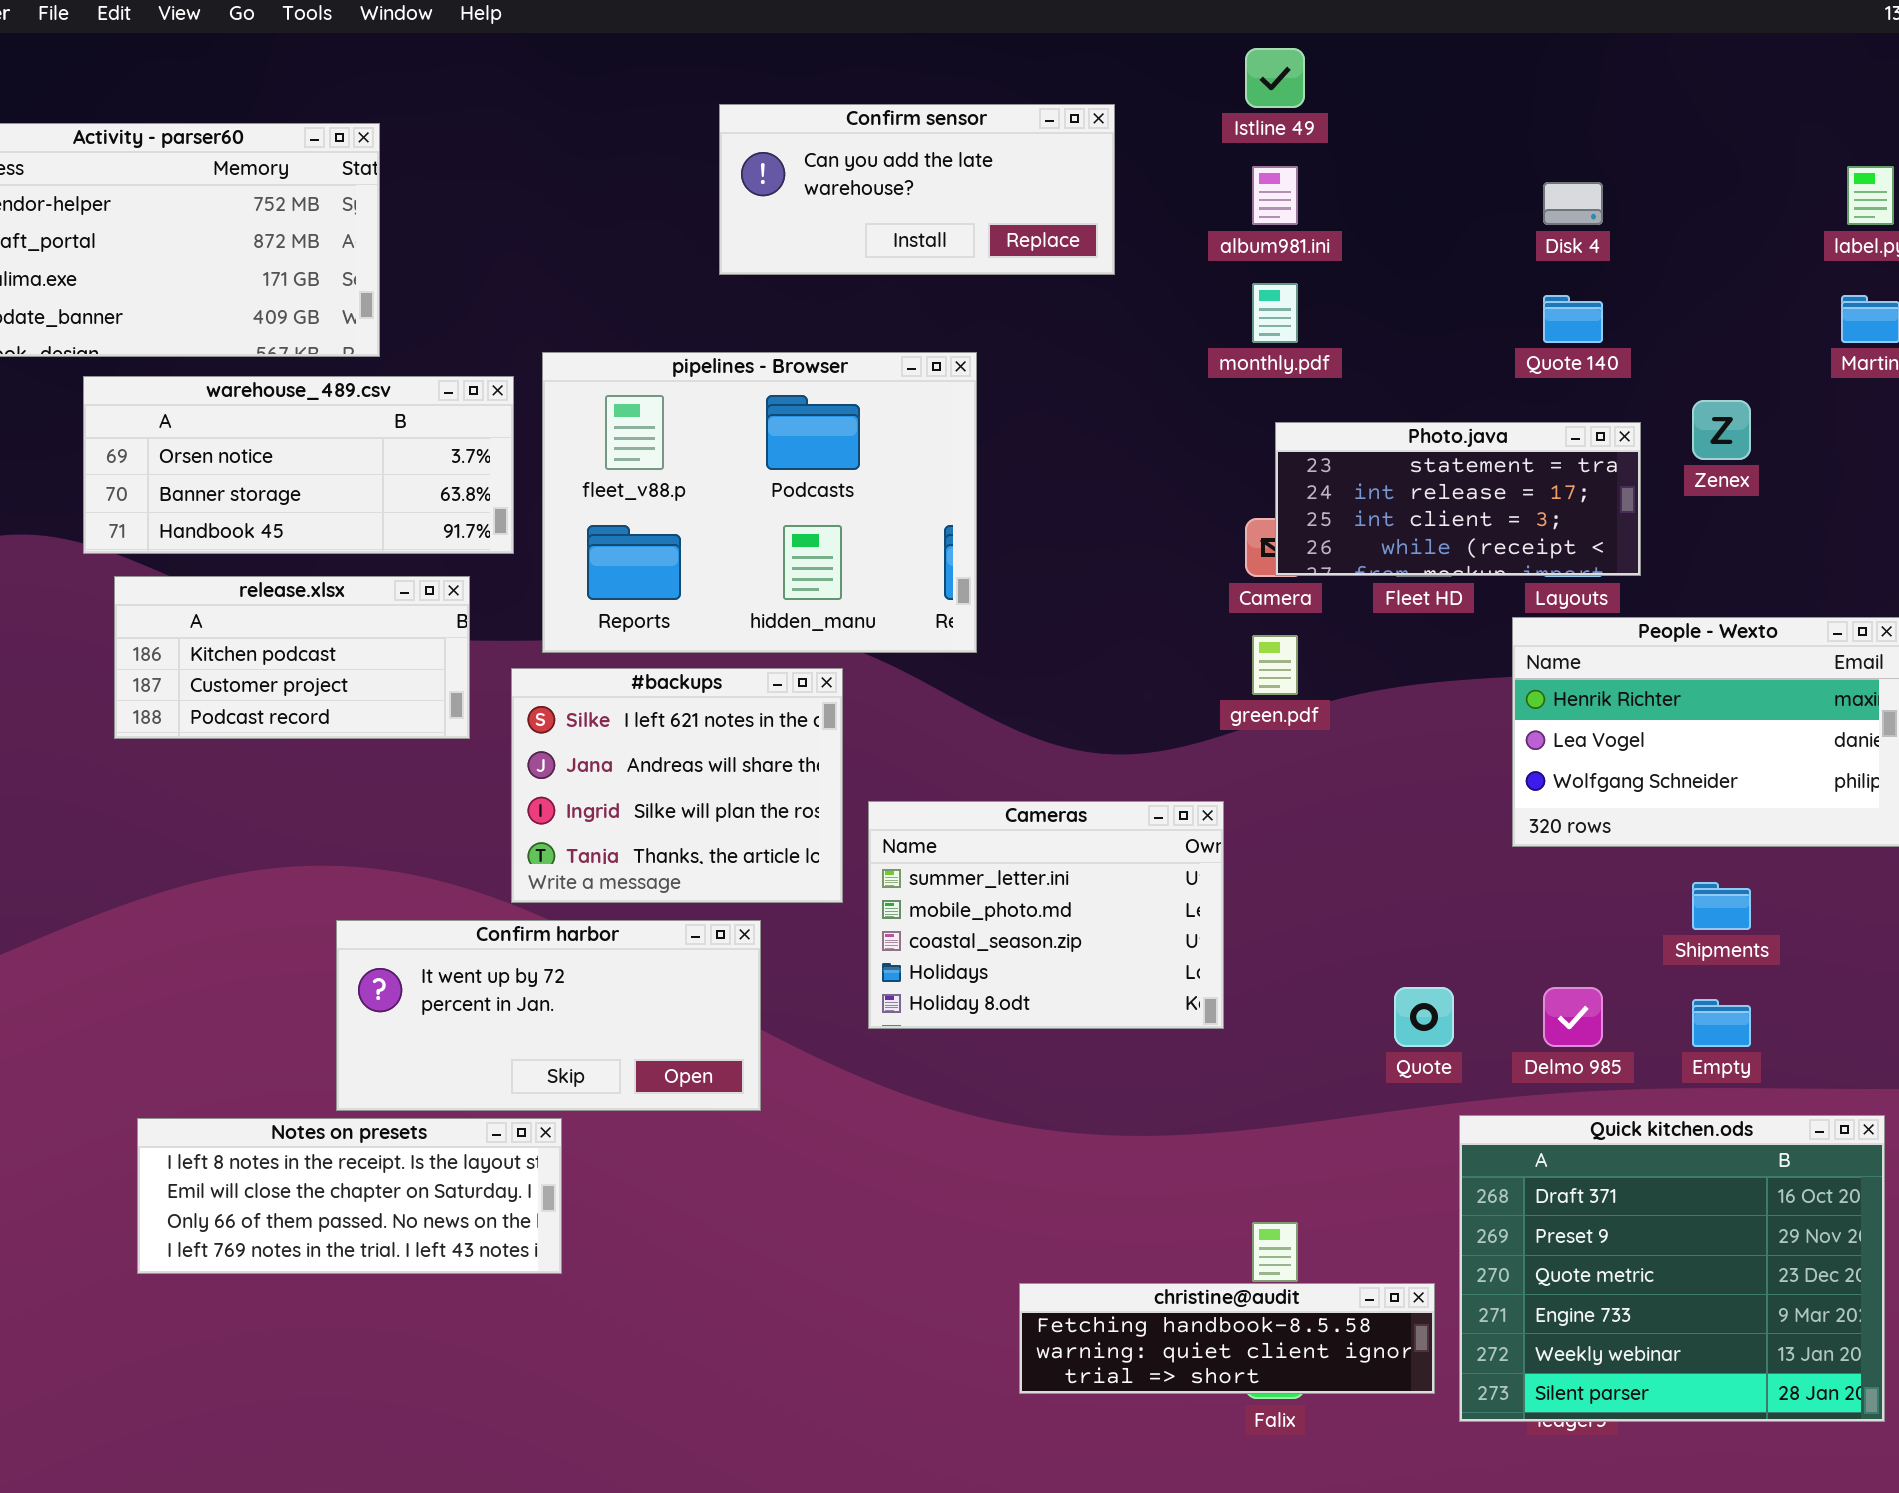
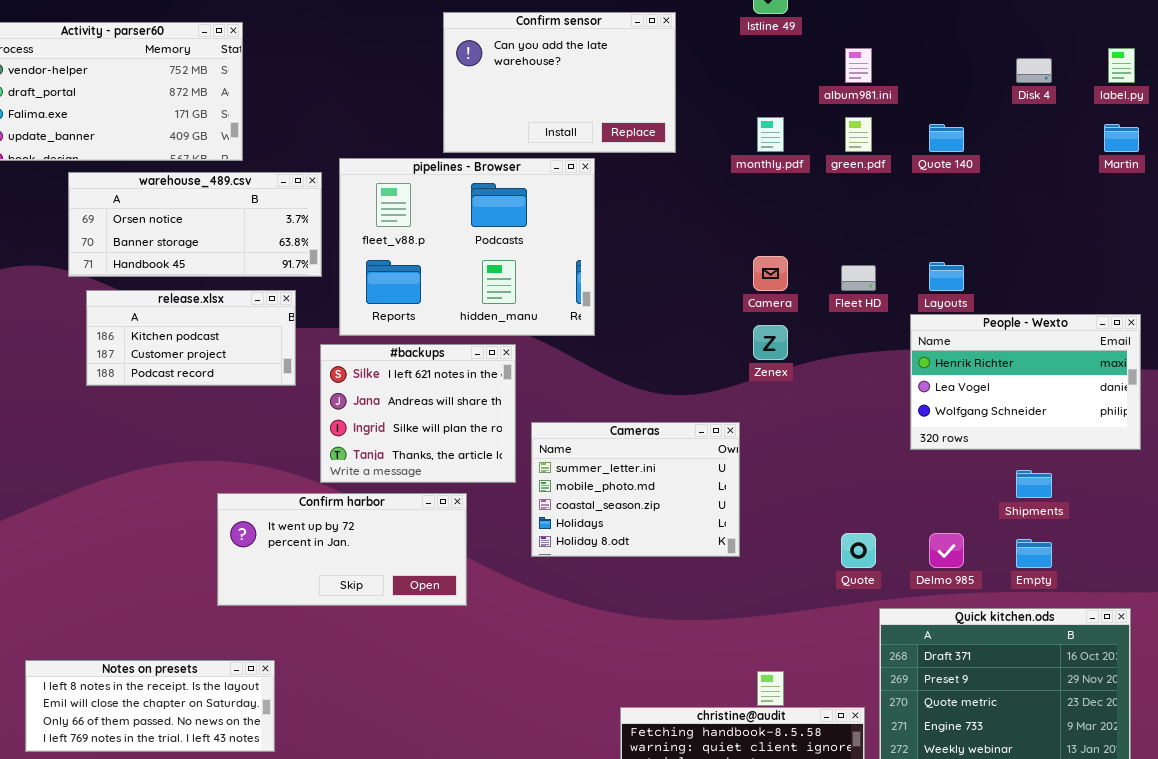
Confirm sensor: [719,104,1115,275] -> [443,12,676,153], resized
album981.ini: [1252,166,1298,225] -> [845,48,872,83], moved
Disk 4: [1543,182,1603,225] -> [1016,58,1052,83], moved
Zenex: [1692,400,1751,460] -> [753,325,788,360], moved
Photo.java: [1275,422,1641,576] -> none, closed
green.pdf: [1252,635,1298,695] -> [845,117,872,152], moved
Notes on presets: [137,1118,562,1274] -> [25,660,275,752], moved

